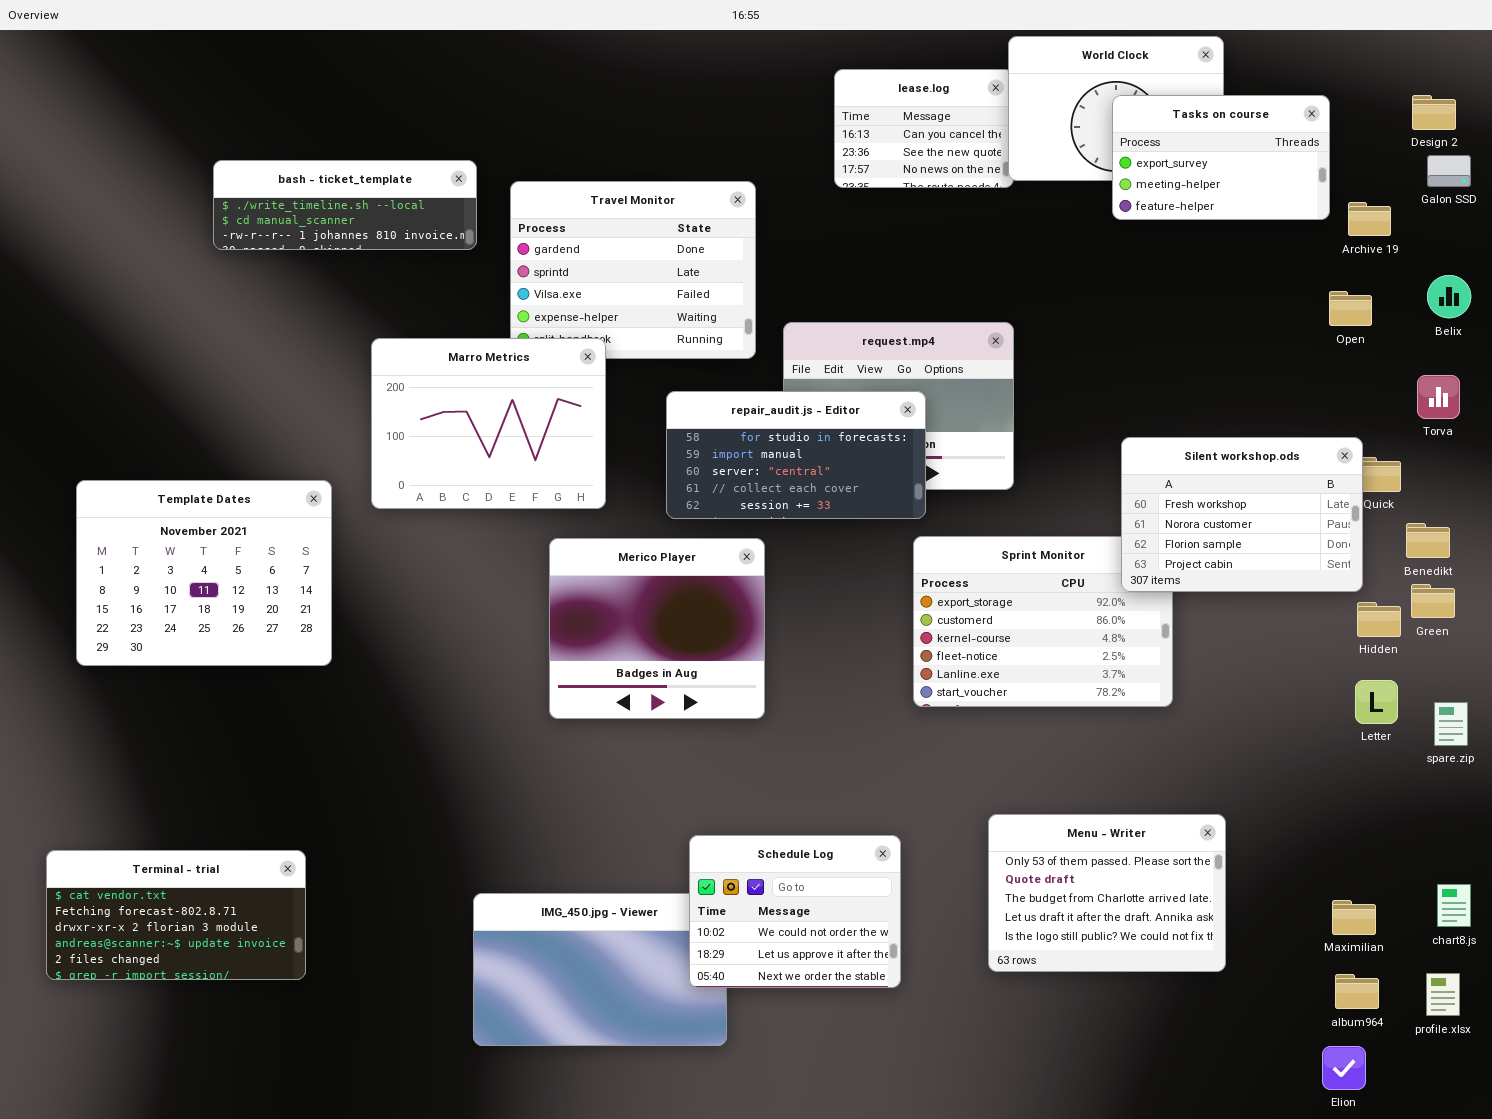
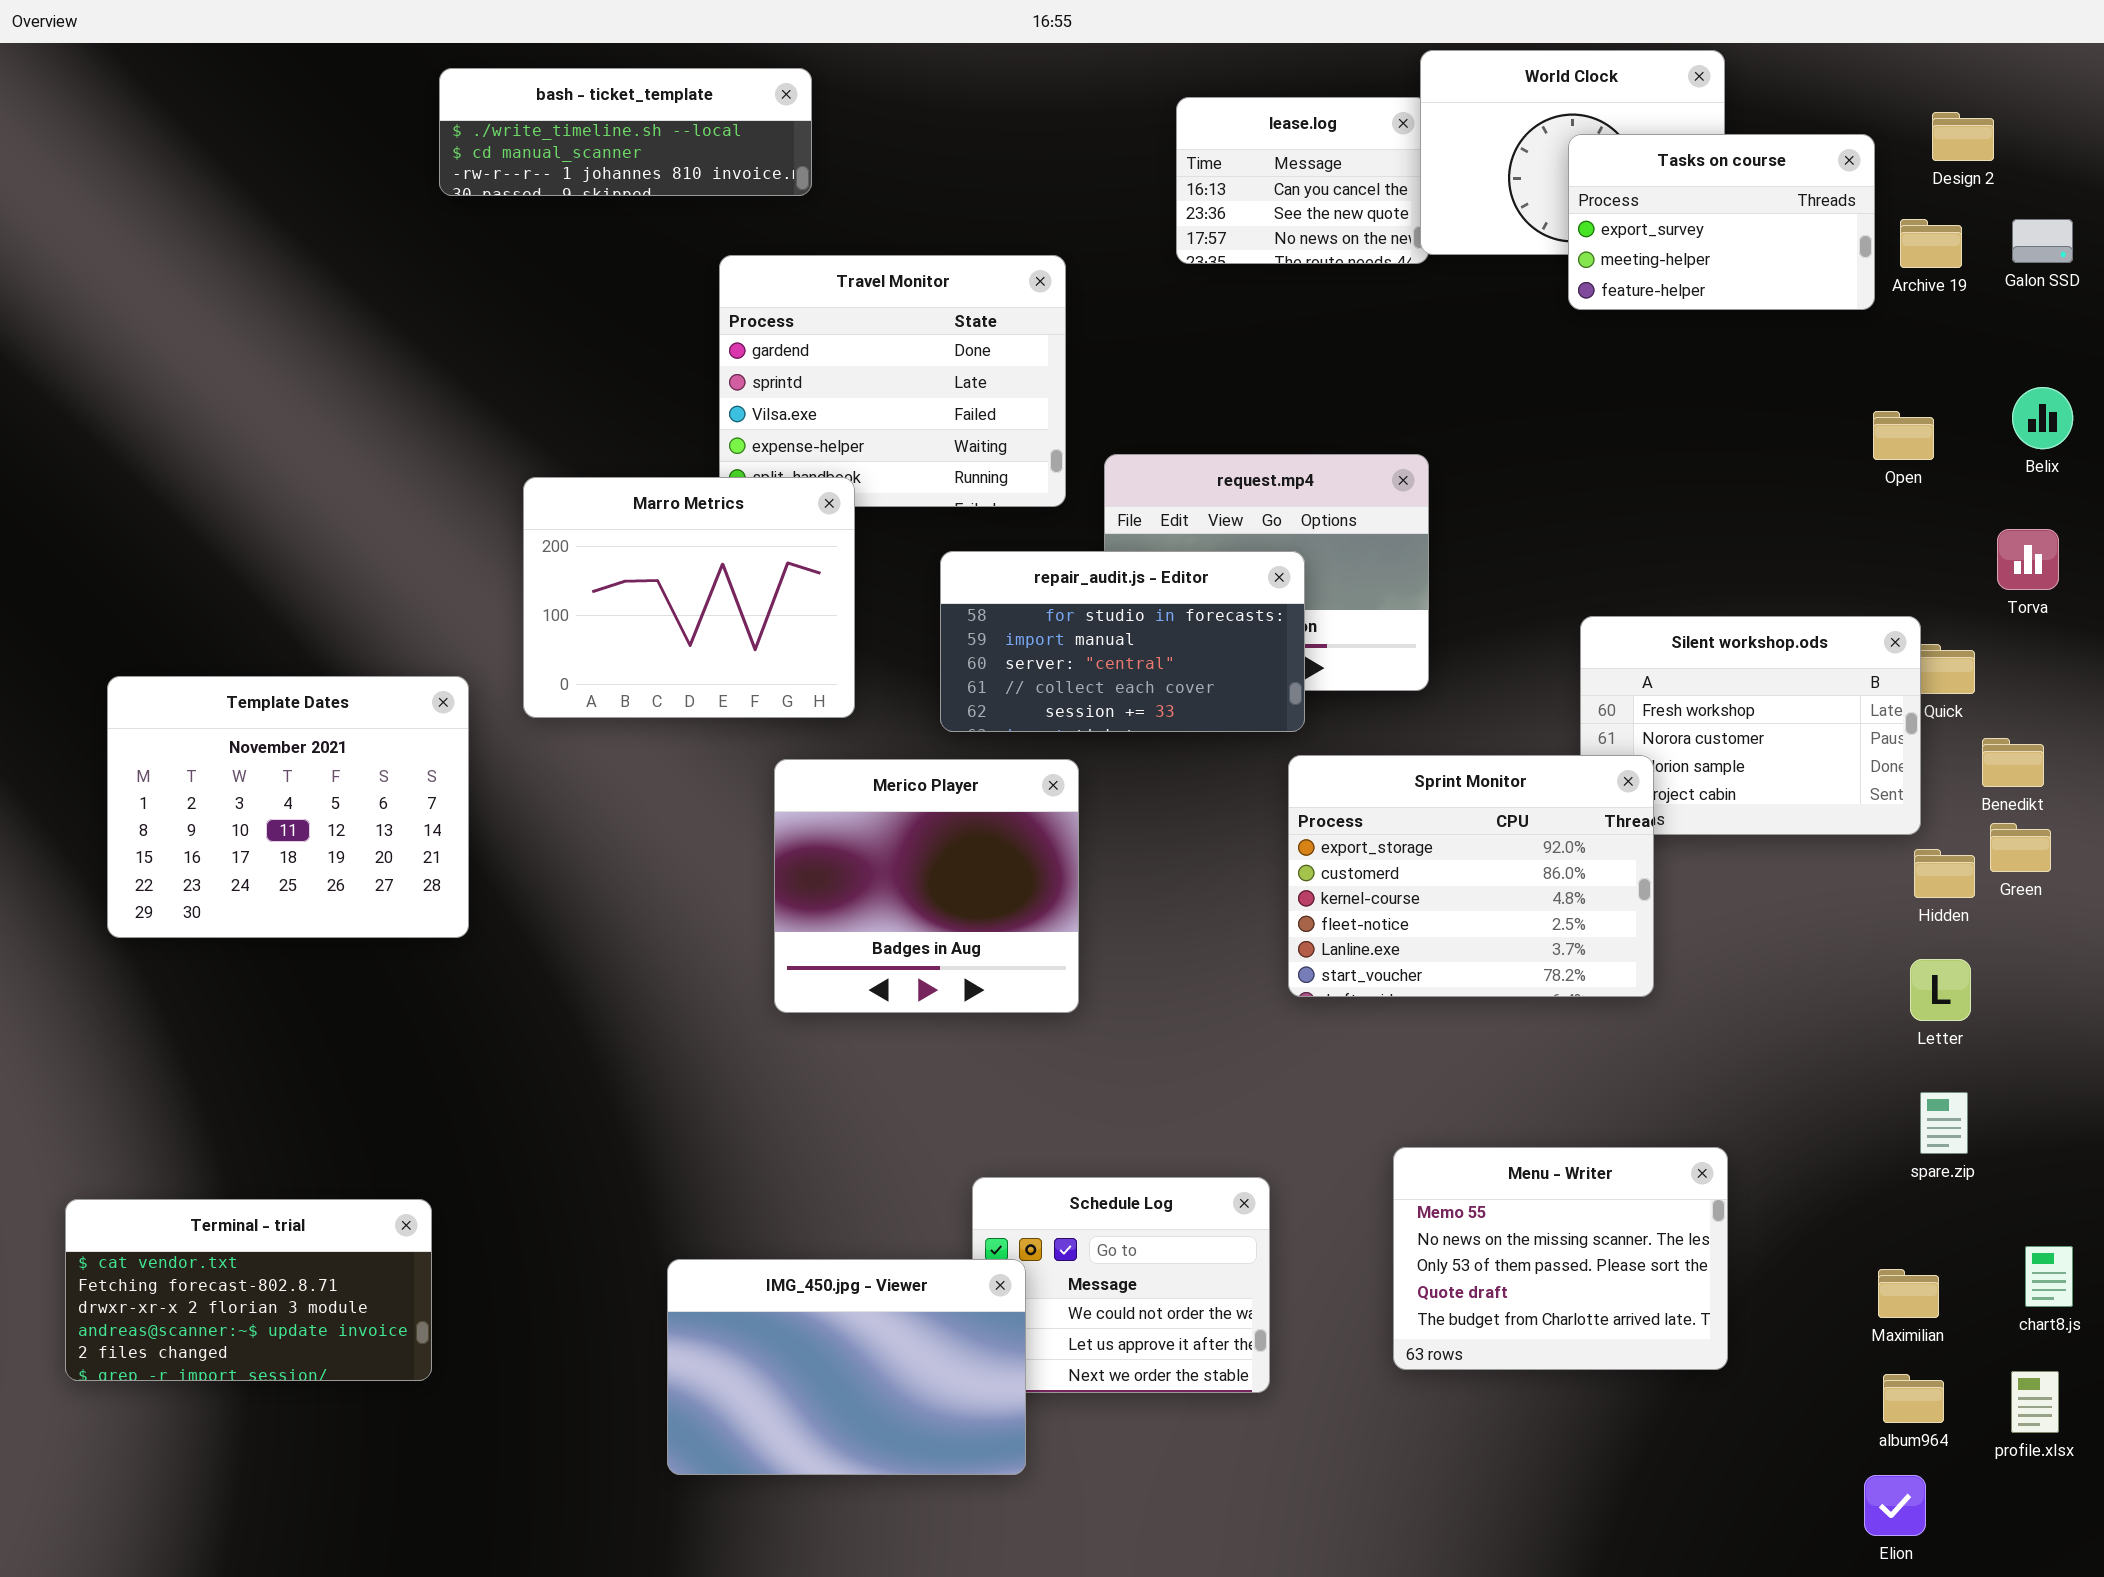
Design 2: [1412,95,1456,130] -> [1932,112,1994,161], moved
bash - ticket_template: [213,160,477,250] -> [439,68,812,196], moved
Archive 19: [1348,202,1391,236] -> [1900,219,1962,268], moved
Sprint Monitor: [913,536,1173,707] -> [1288,755,1654,997], raised
spare.zip: [1434,702,1468,746] -> [1920,1092,1968,1154], moved
Menu - Writer: [988,814,1226,972] -> [1393,1147,1728,1370], scrolled up 2 rows
IMG_450.jpg - Viewer: [473,893,727,1046] -> [667,1259,1026,1475], raised

